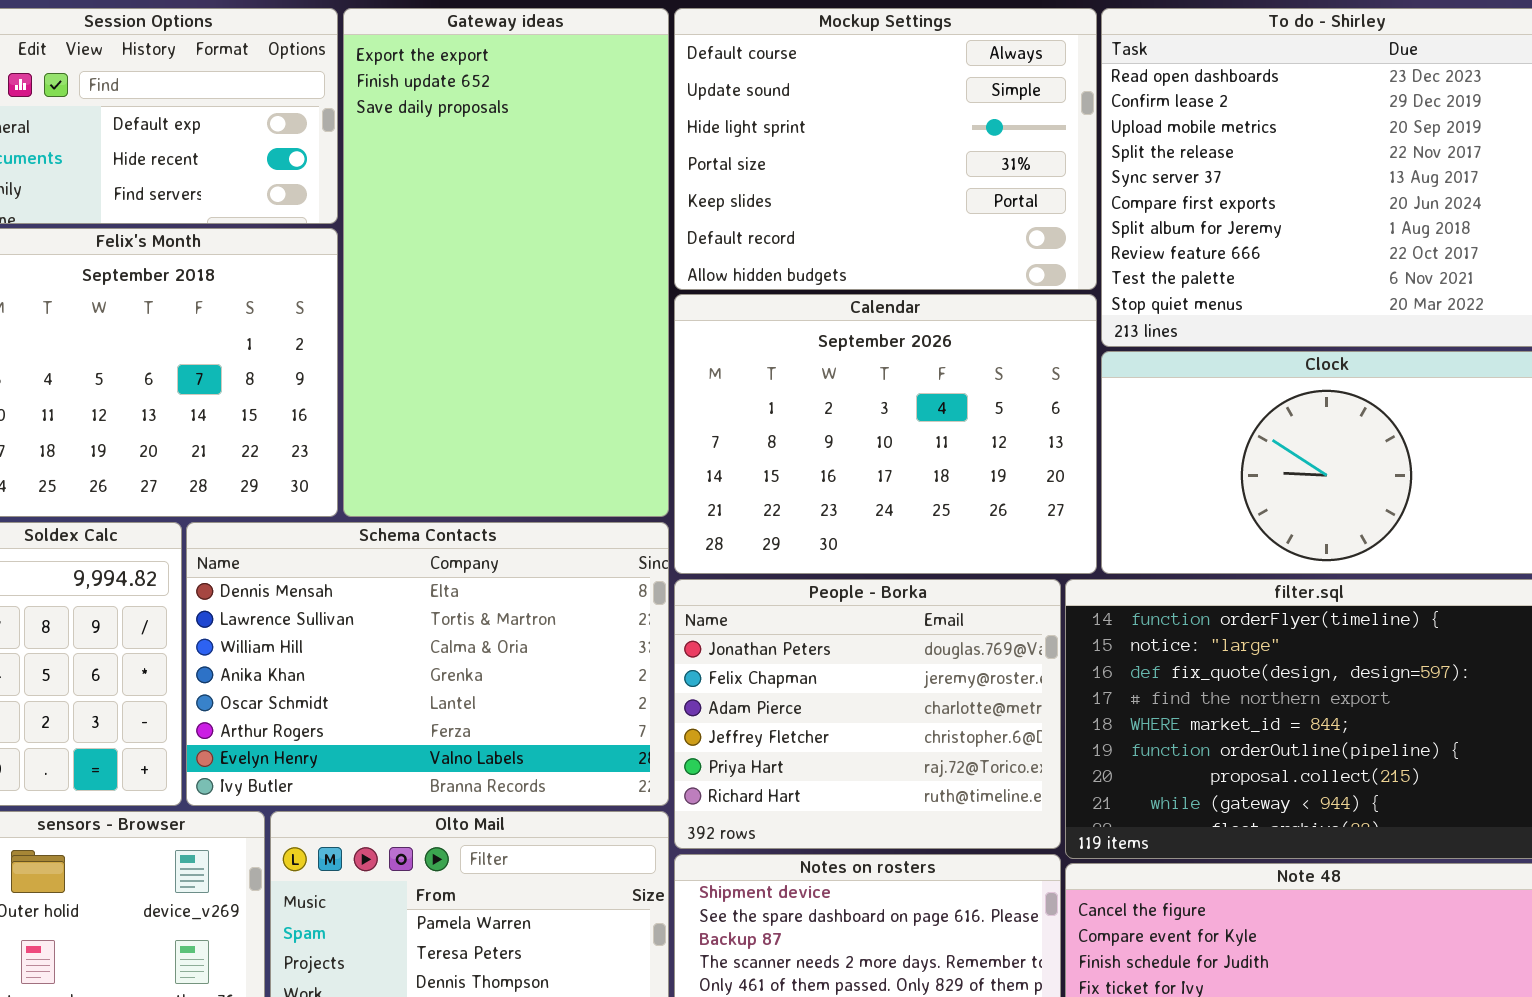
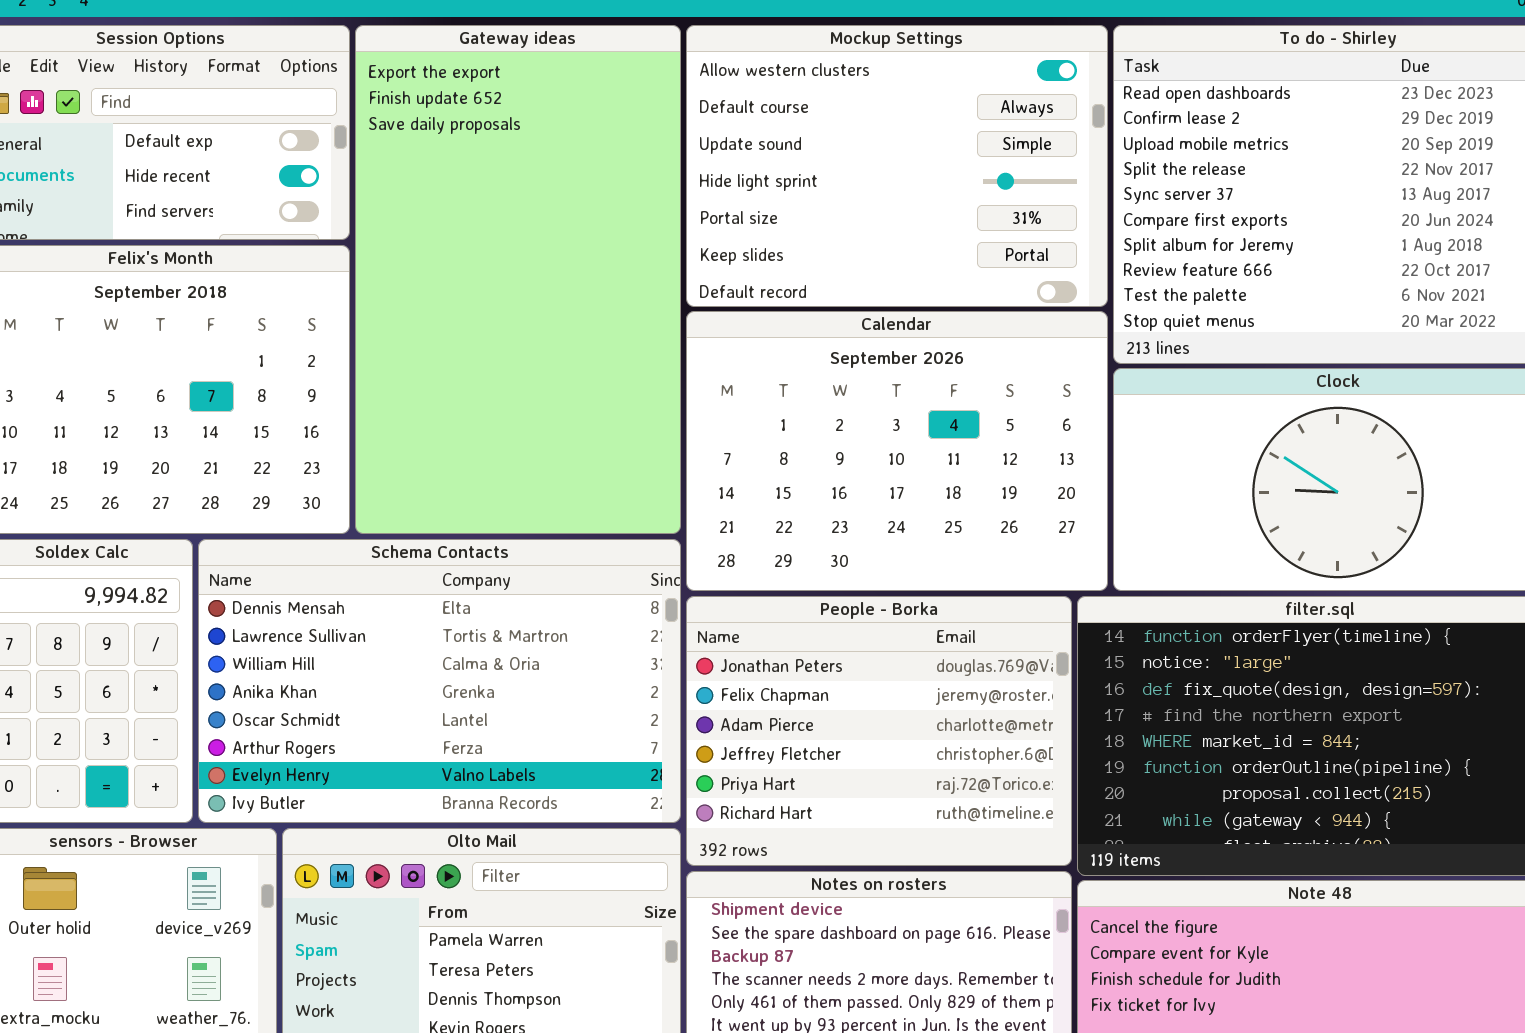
Mockup Settings: [674,8,1097,290] -> [686,25,1108,307], scrolled up 1 row

